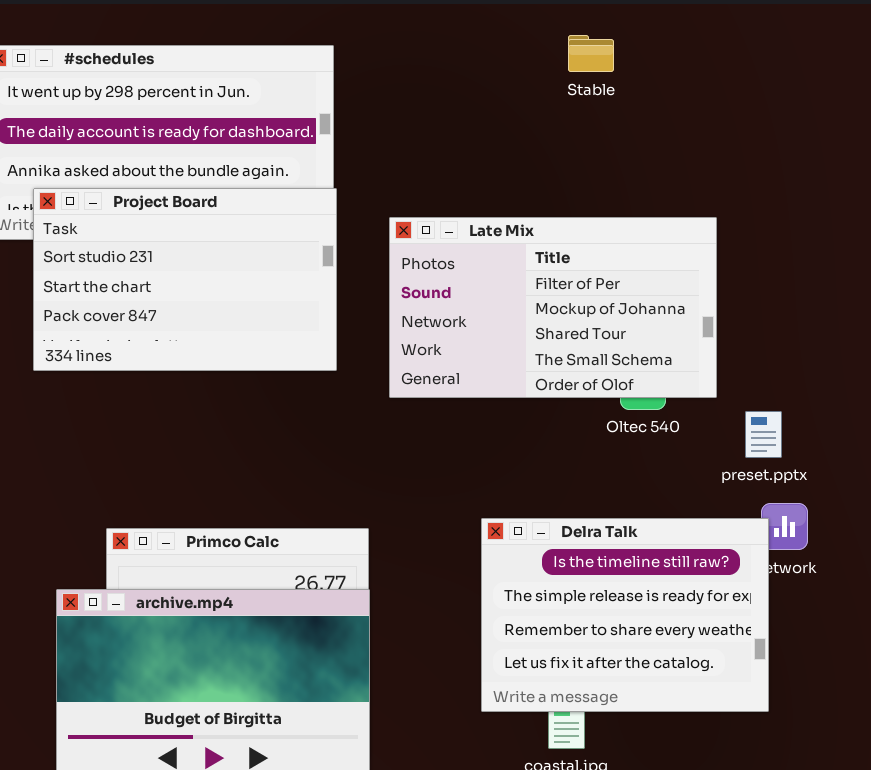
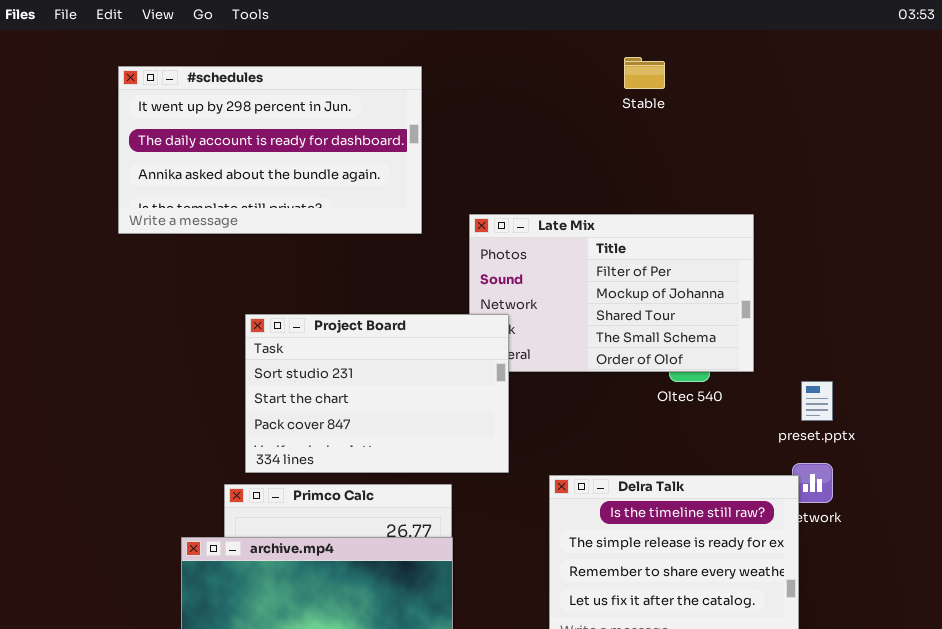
Project Board: [33,188,337,371] -> [245,314,509,473], moved
preset.pptx: [745,411,782,458] -> [801,381,833,421], moved

